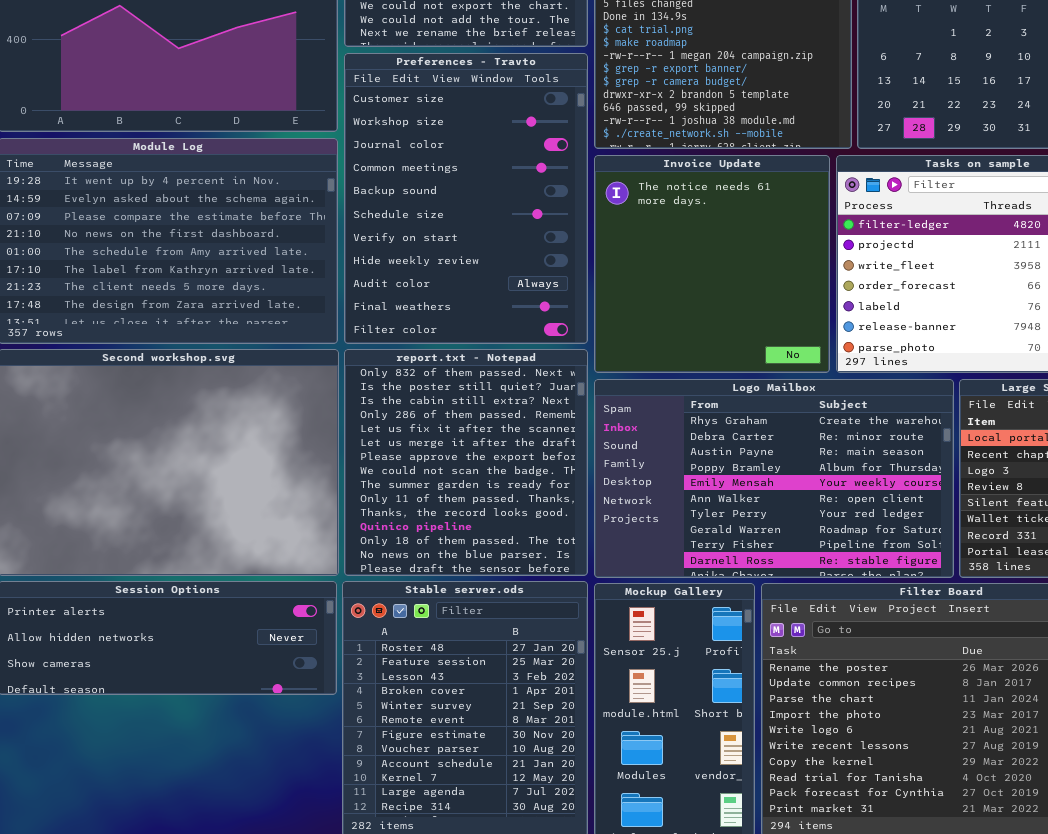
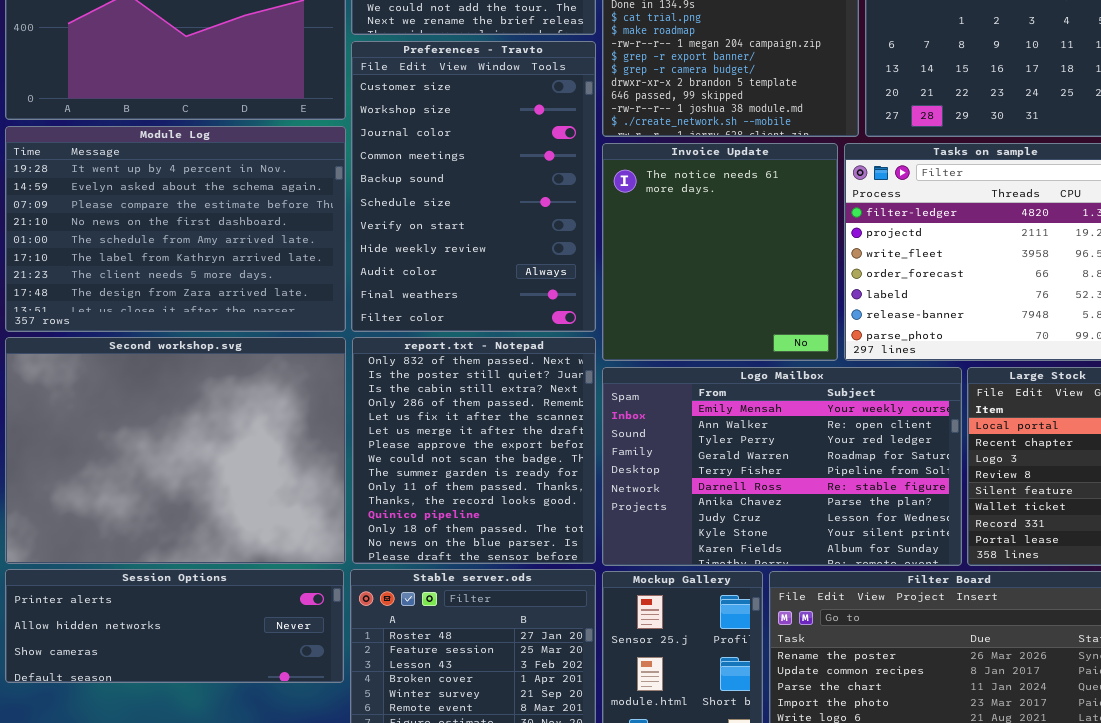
Logo Mailbox: [594,379,954,578] -> [602,367,962,566], scrolled down 4 rows

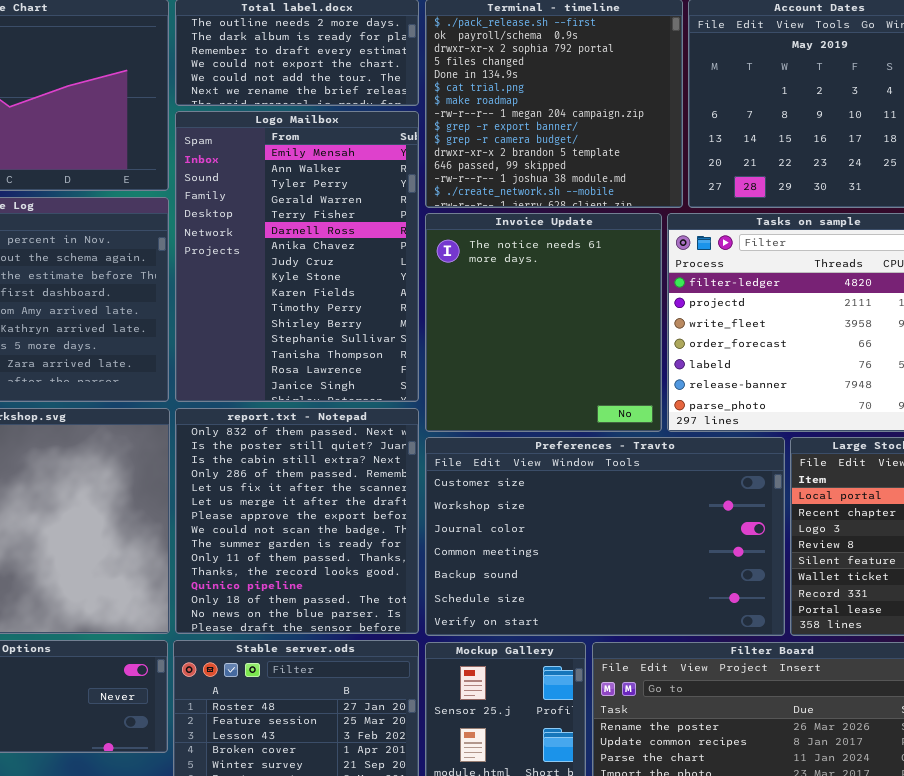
Preferences - Travto: [351,41,596,332] -> [425,437,785,636], moved, resized
Logo Mailbox: [602,367,962,566] -> [175,111,419,402], moved, resized

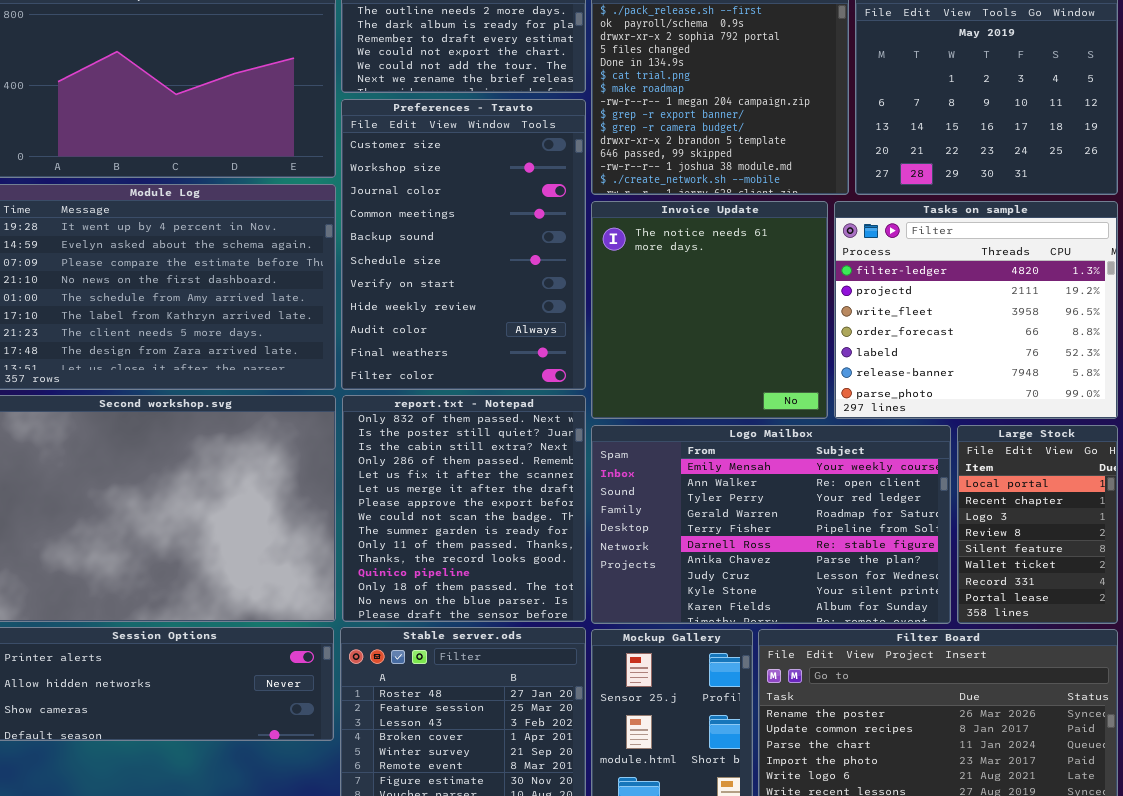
Logo Mailbox: [175,111,419,402] -> [591,425,951,624], moved, resized
Preferences - Travto: [425,437,785,636] -> [341,99,586,390], moved, resized

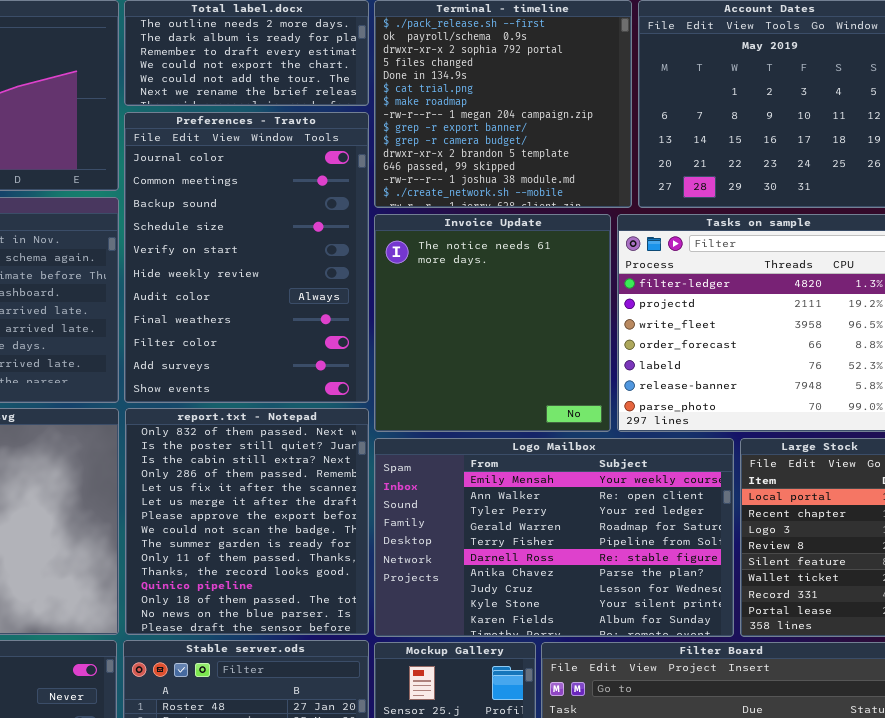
Preferences - Travto: [341,99,586,390] -> [124,112,369,403], scrolled down 2 rows

